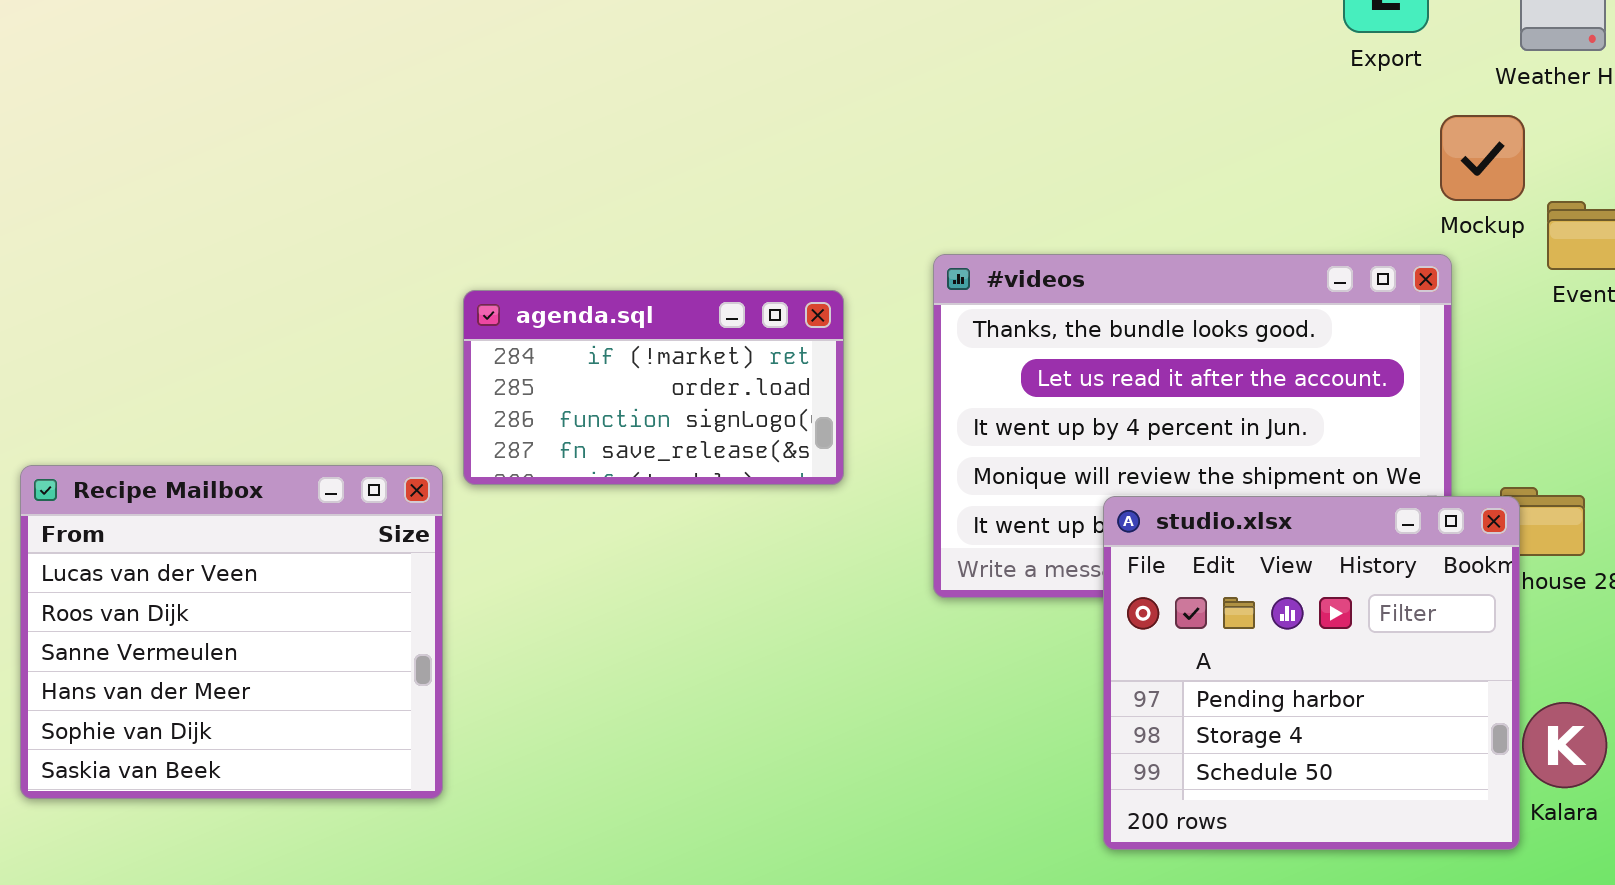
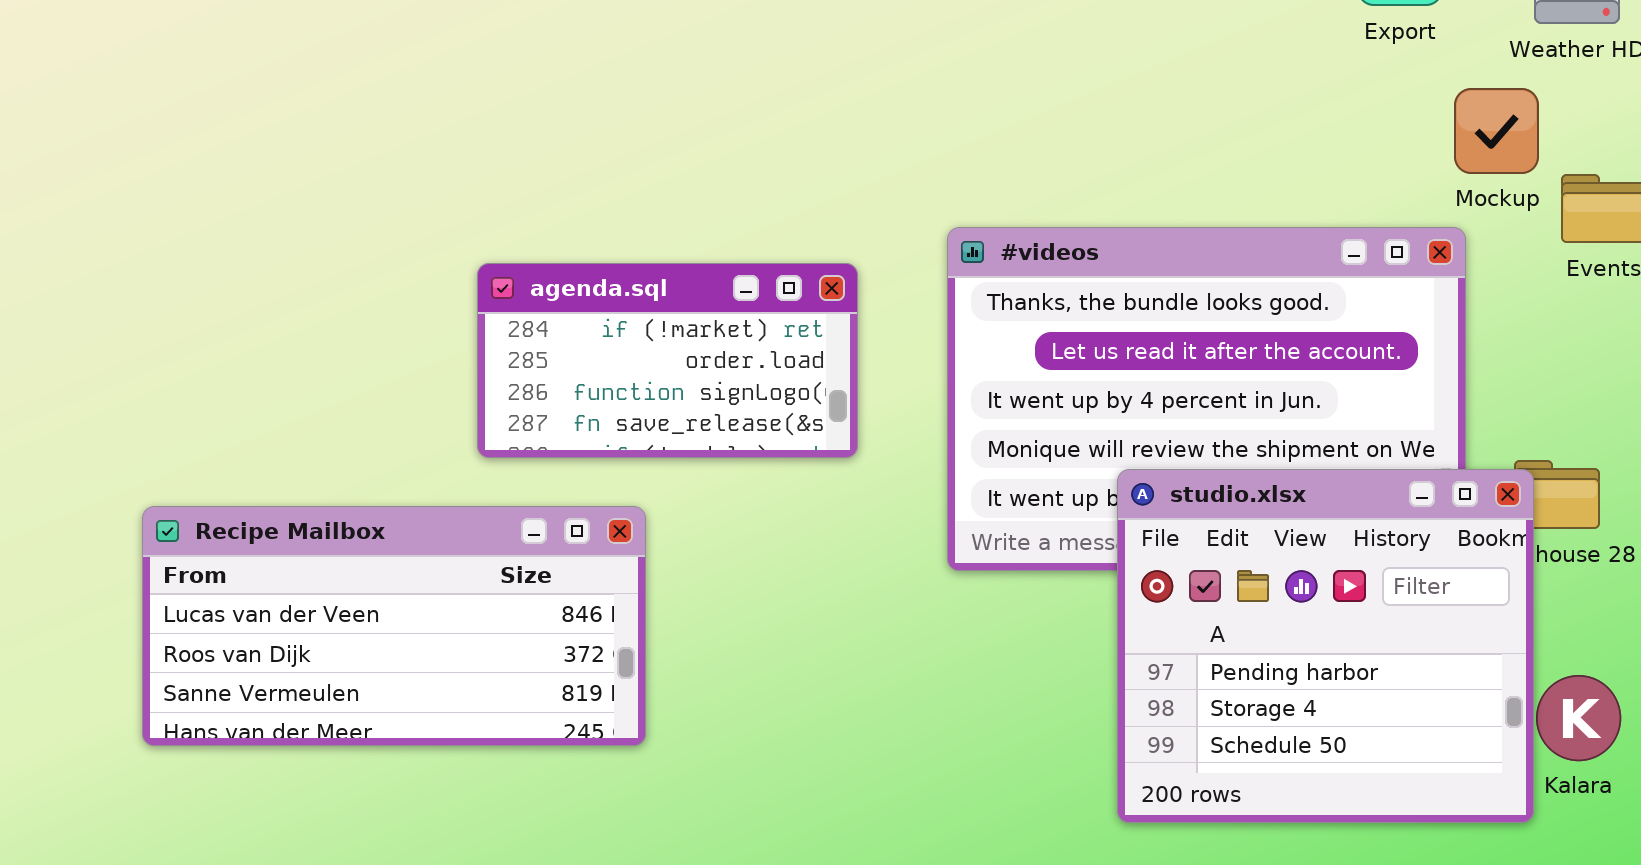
Recipe Mailbox: [20,465,443,799] -> [142,506,646,746], moved, resized

